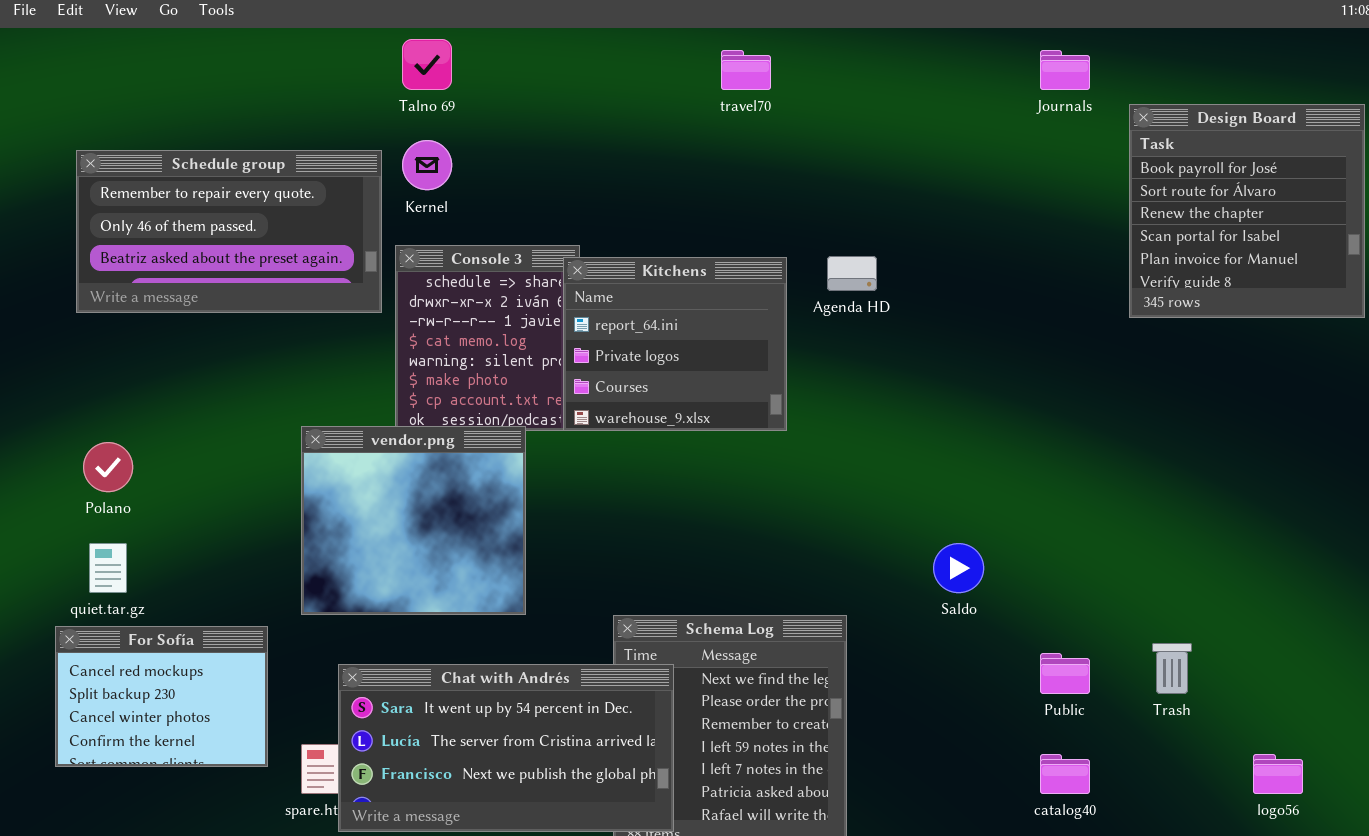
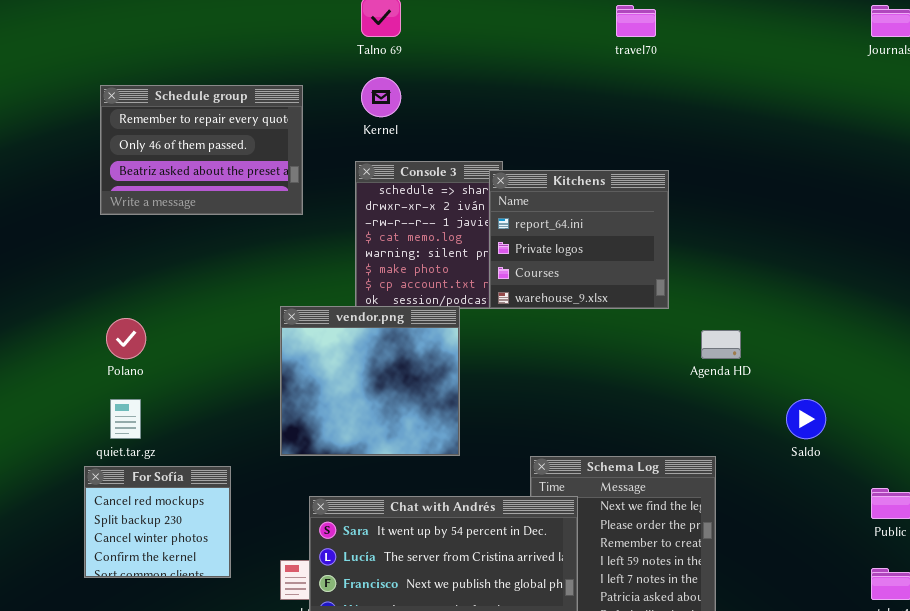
Schedule group: [76,150,382,313] -> [100,85,303,215], resized
Agenda HD: [827,256,877,291] -> [701,330,741,359], moved
For Sofía: [55,626,268,767] -> [84,466,231,578], resized

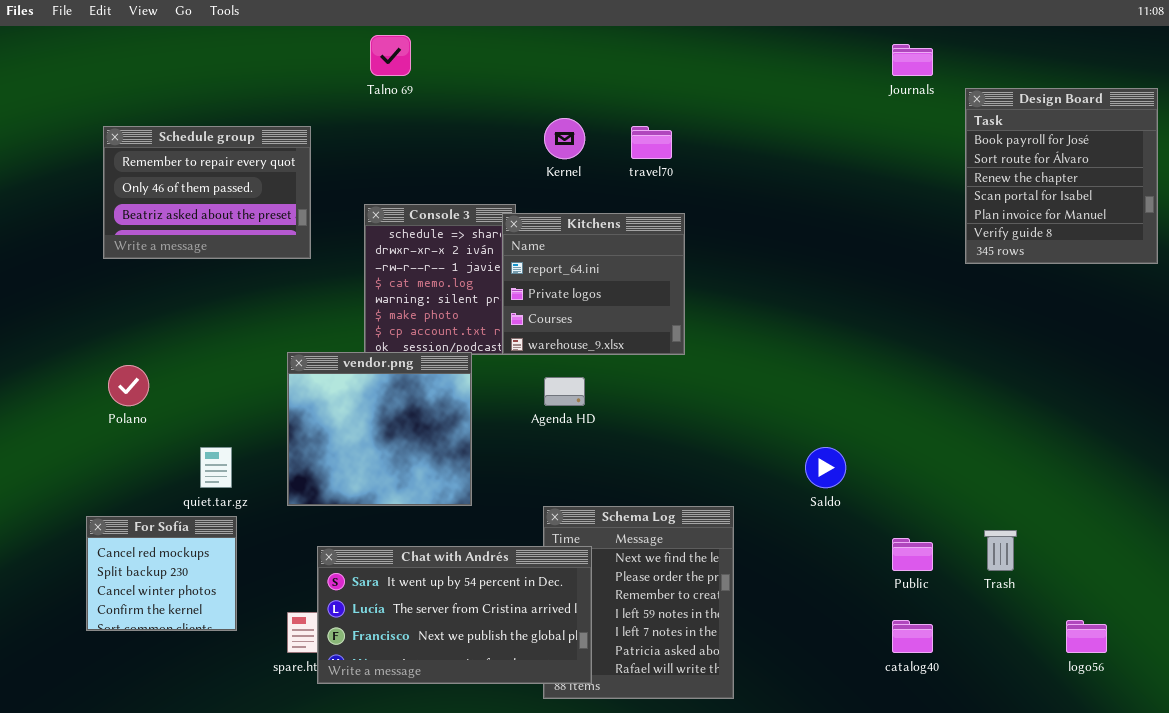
travel70: [616,5,656,37] -> [631,126,672,159], moved
Kernel: [361,77,401,117] -> [544,118,585,159], moved
Agenda HD: [701,330,741,359] -> [544,377,585,406], moved
quiet.tar.gz: [110,399,141,439] -> [200,447,232,488], moved

